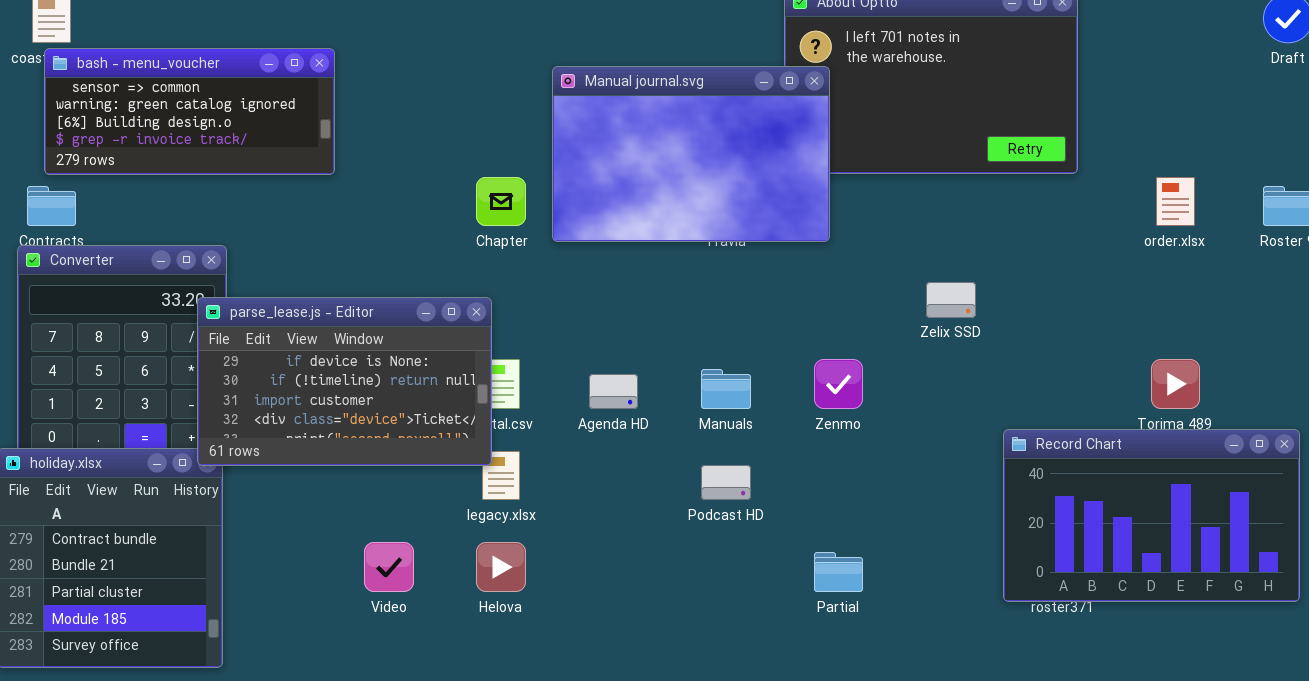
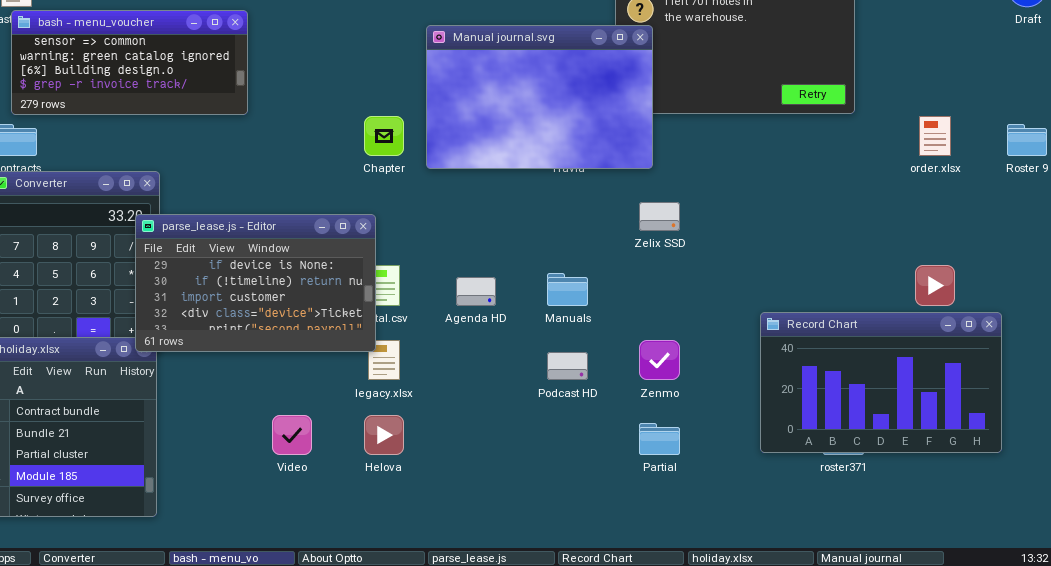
Zelix SSD: [926,282,976,318] -> [639,202,680,231], moved
Zenmo: [814,359,863,409] -> [639,340,680,380], moved
Record Chart: [1003,429,1300,602] -> [760,312,1002,453], moved

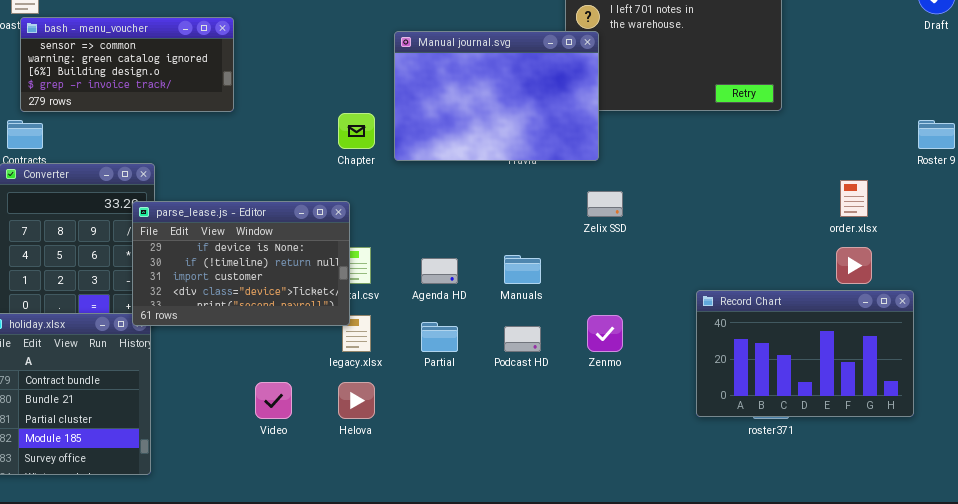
order.xlsx: [919,116,951,156] -> [840,180,868,217], moved
Partial: [639,423,680,455] -> [421,322,458,352], moved

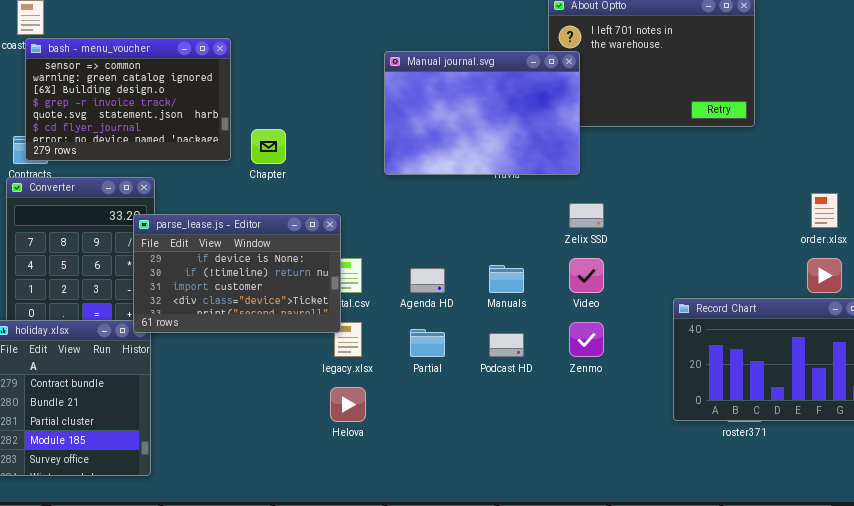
bash - menu_voucher: [20,17,234,112] -> [25,38,231,161], resized
Chapter: [338,113,375,149] -> [251,129,286,164], moved
Video: [255,382,292,419] -> [569,258,604,293], moved

